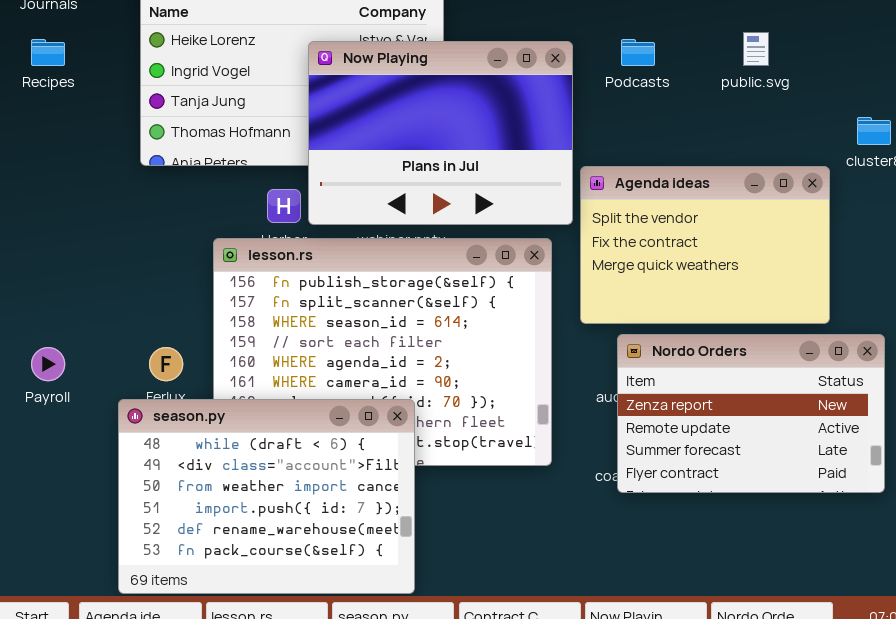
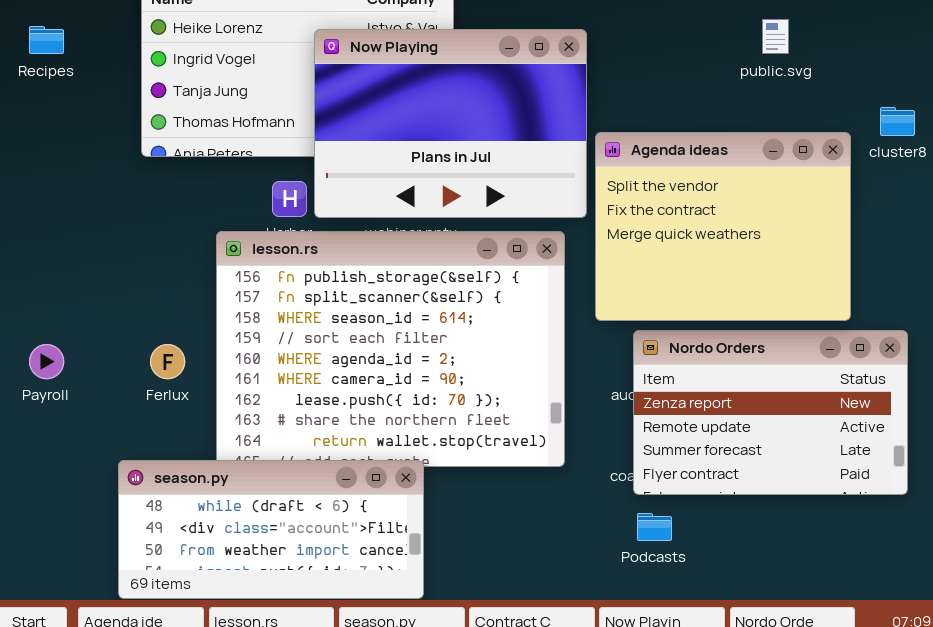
Podcasts: [621,39,655,66] -> [637,513,672,541], moved
Agenda ideas: [580,166,830,324] -> [595,132,851,321], resized
season.py: [118,399,415,594] -> [118,460,424,599], resized

